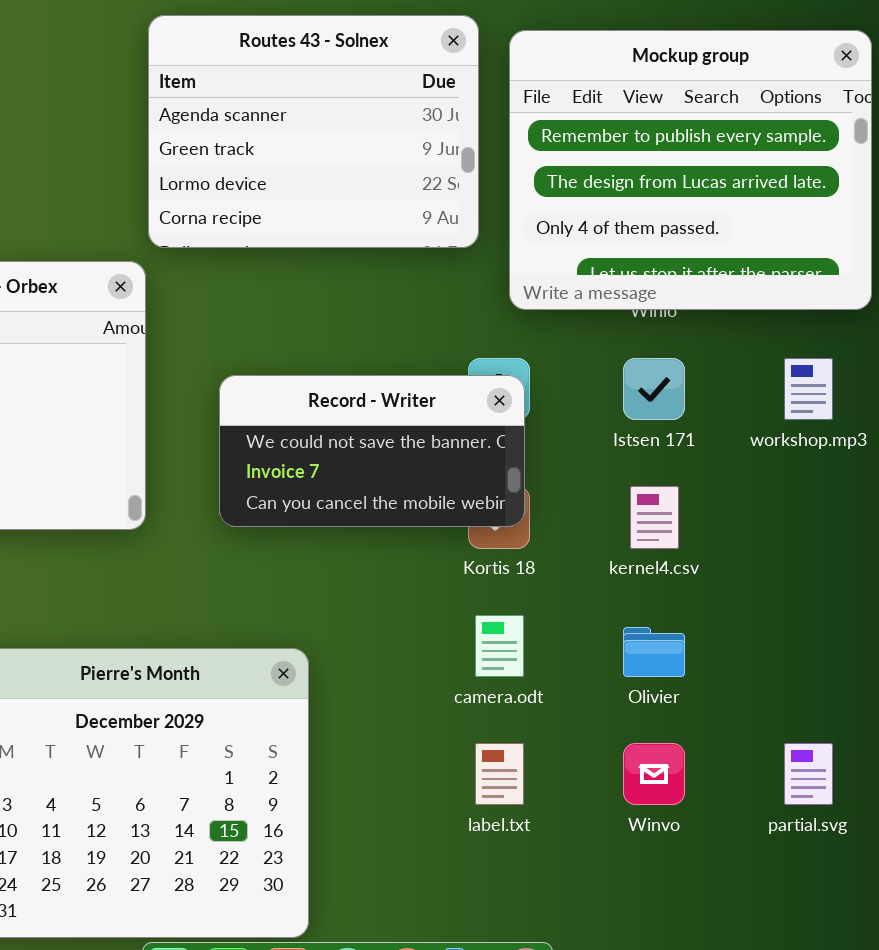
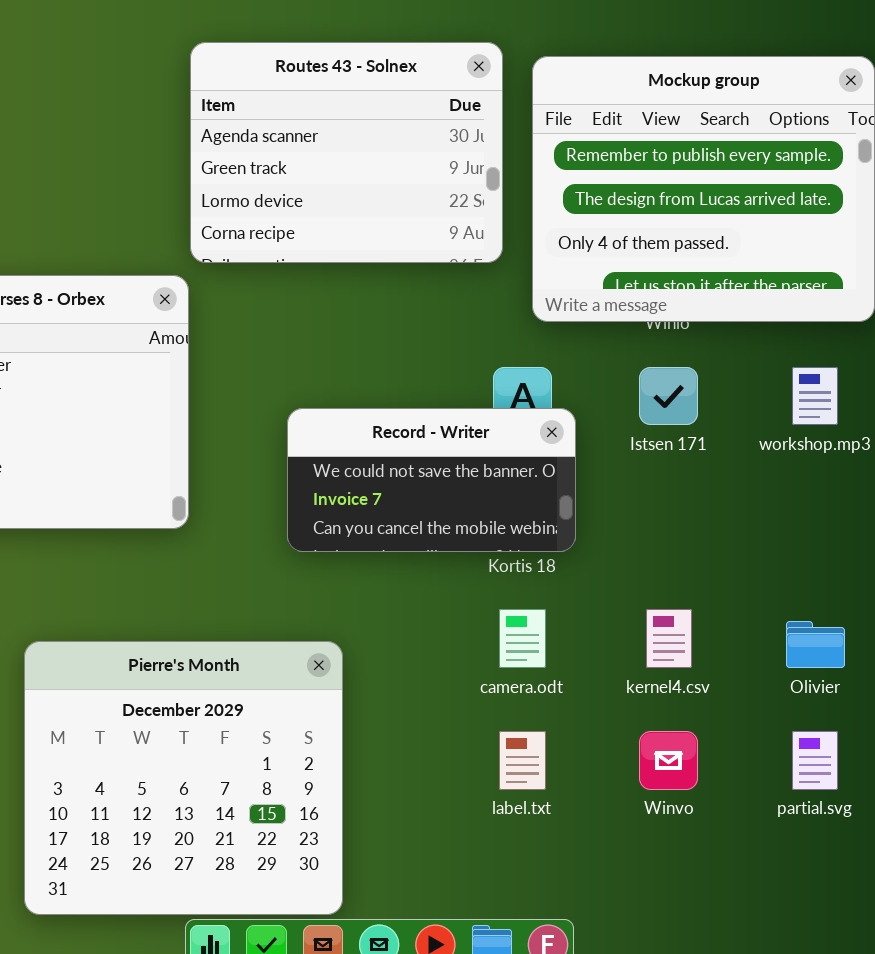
Record - Writer: [219,375,525,527] -> [287,408,576,552], moved
kernel4.csv: [630,486,679,549] -> [646,609,692,668], moved
Olivier: [623,627,685,677] -> [786,621,845,668], moved

